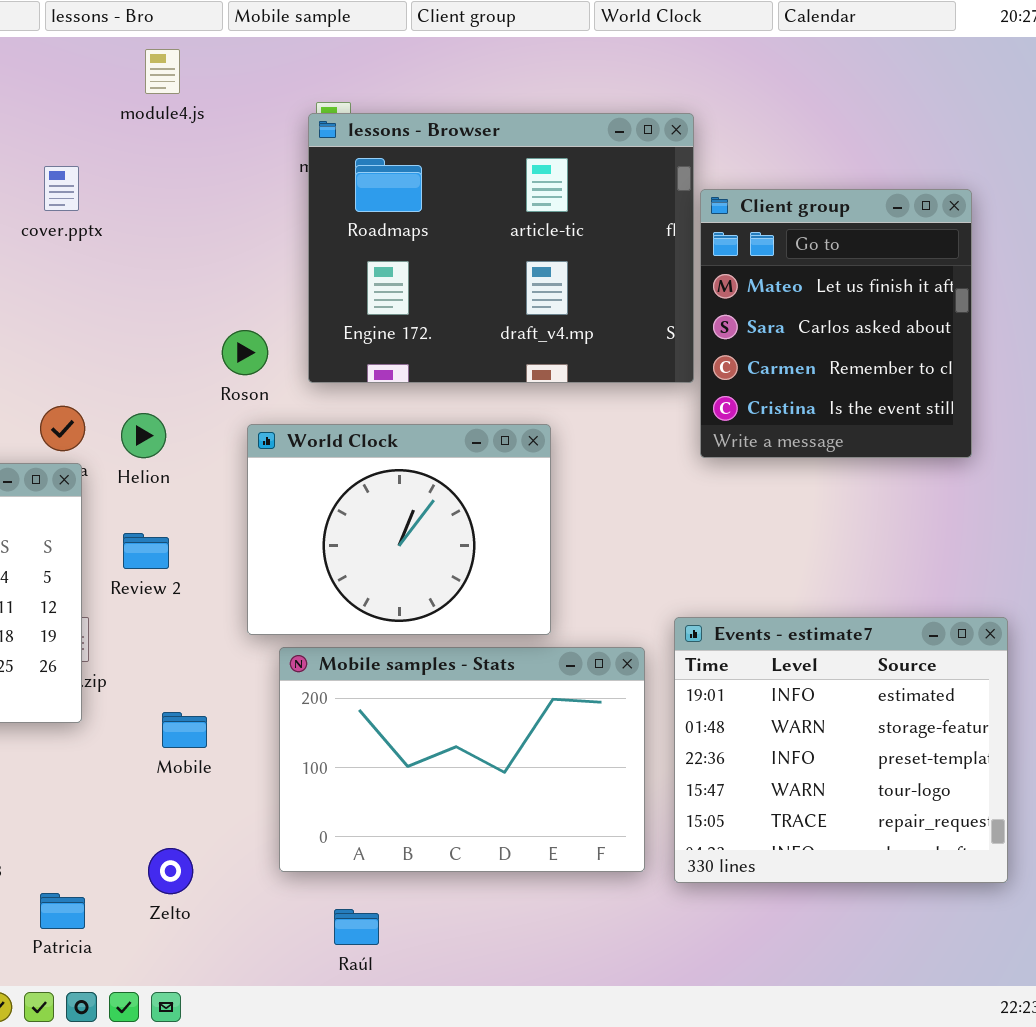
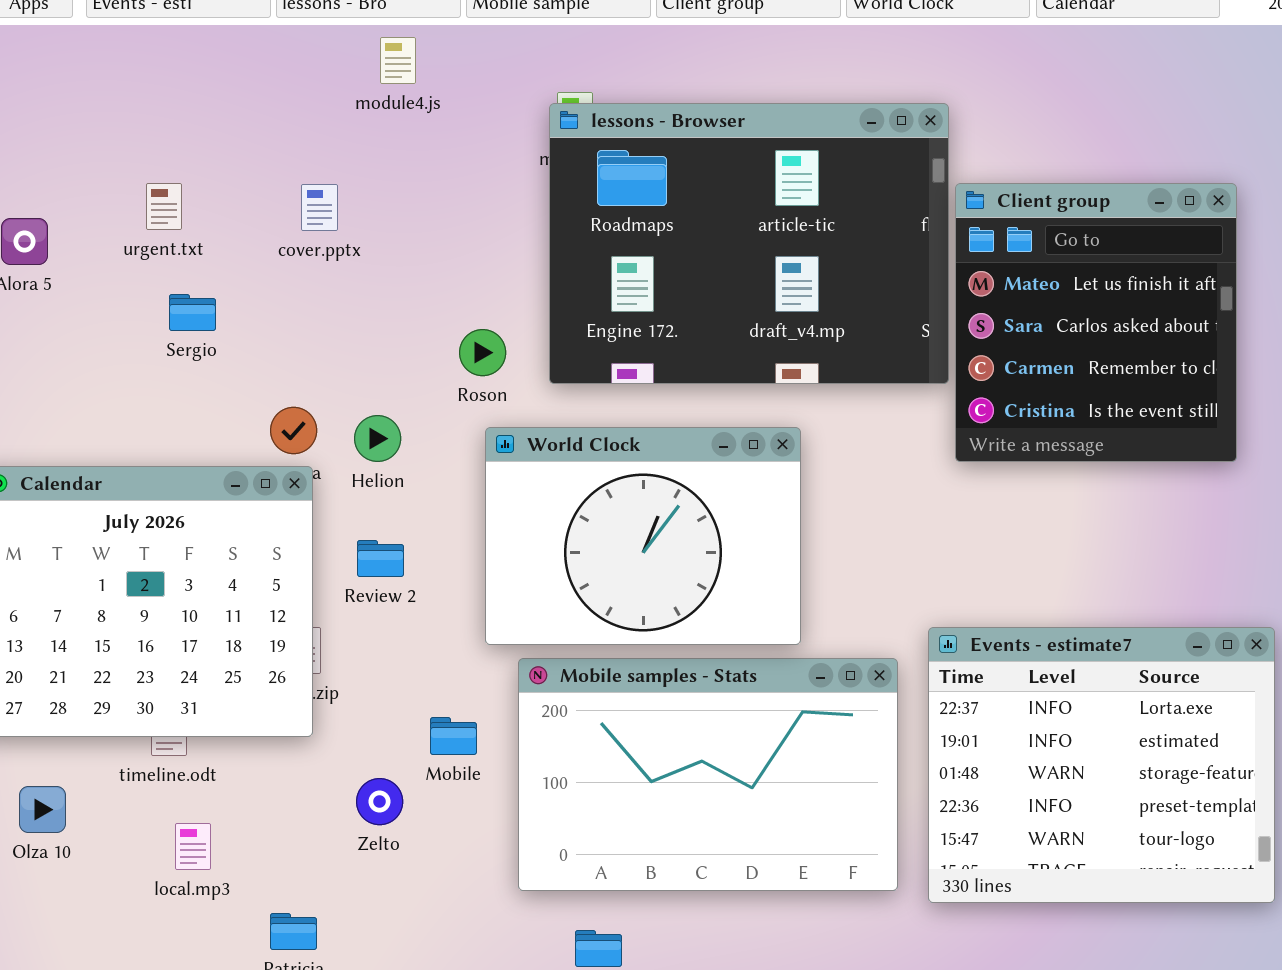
cover.pptx: [44,166,79,211] -> [301,184,338,231], moved
Events - estimate7: [674,617,1008,883] -> [928,627,1275,903], scrolled up 1 row
Mobile: [162,712,207,748] -> [430,717,477,755], moved
Zelto: [148,848,193,894] -> [356,778,403,825], moved

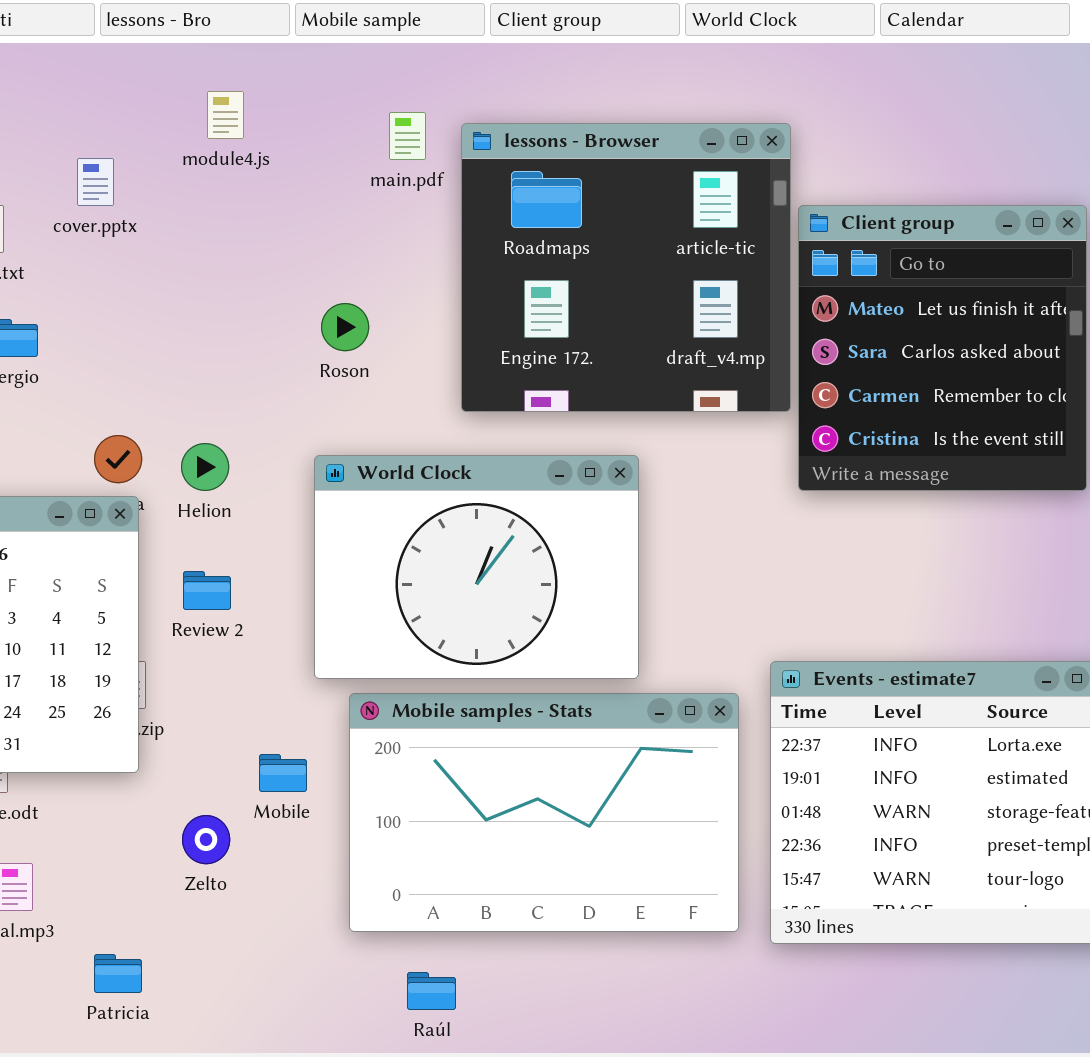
module4.js: [380,37,416,84] -> [207,91,244,139], moved
lessons - Browser: [549,103,949,384] -> [461,123,791,412], resized
cover.pptx: [301,184,338,231] -> [77,158,114,206], moved
Roson: [459,329,506,376] -> [321,303,369,351], moved

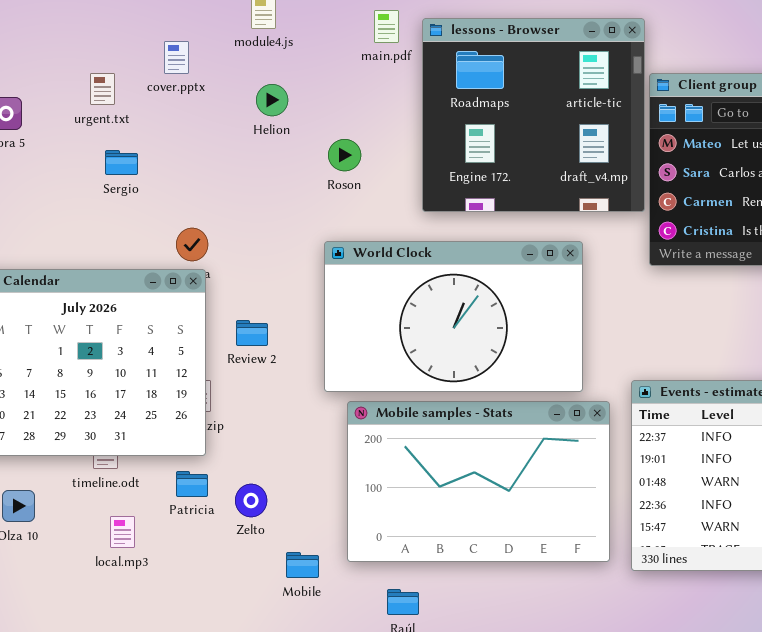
Helion: [181,443,229,491] -> [256,84,288,116], moved
World Clock: [314,455,639,679] -> [324,241,583,392], resized
Mobile: [259,754,307,792] -> [286,552,319,578], moved
Patricia: [94,954,142,993] -> [176,471,208,497], moved

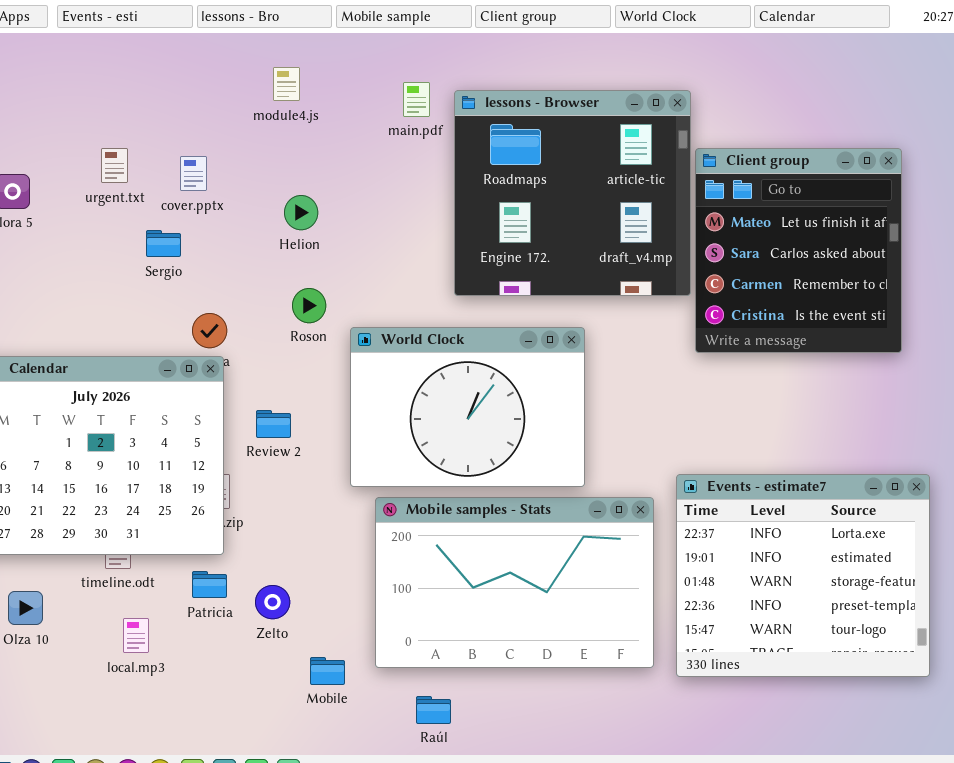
cover.pptx: [164,41,189,74] -> [180,156,207,191], moved
Helion: [256,84,288,116] -> [284,195,318,230], moved
Roson: [328,139,361,171] -> [292,288,326,323], moved
Sergio: [105,150,138,175] -> [146,230,181,257], moved
World Clock: [324,241,583,392] -> [350,327,585,487], resized

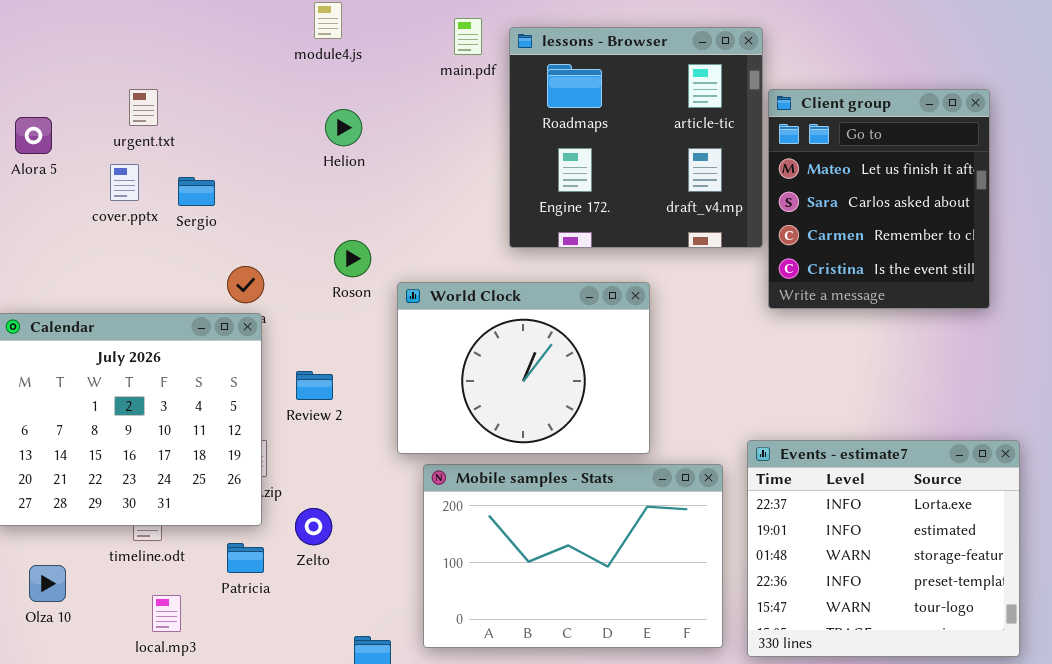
cover.pptx: [180,156,207,191] -> [110,164,139,201], moved
Helion: [284,195,318,230] -> [325,109,362,146], moved
Zelto: [255,585,290,619] -> [295,508,332,545], moved

